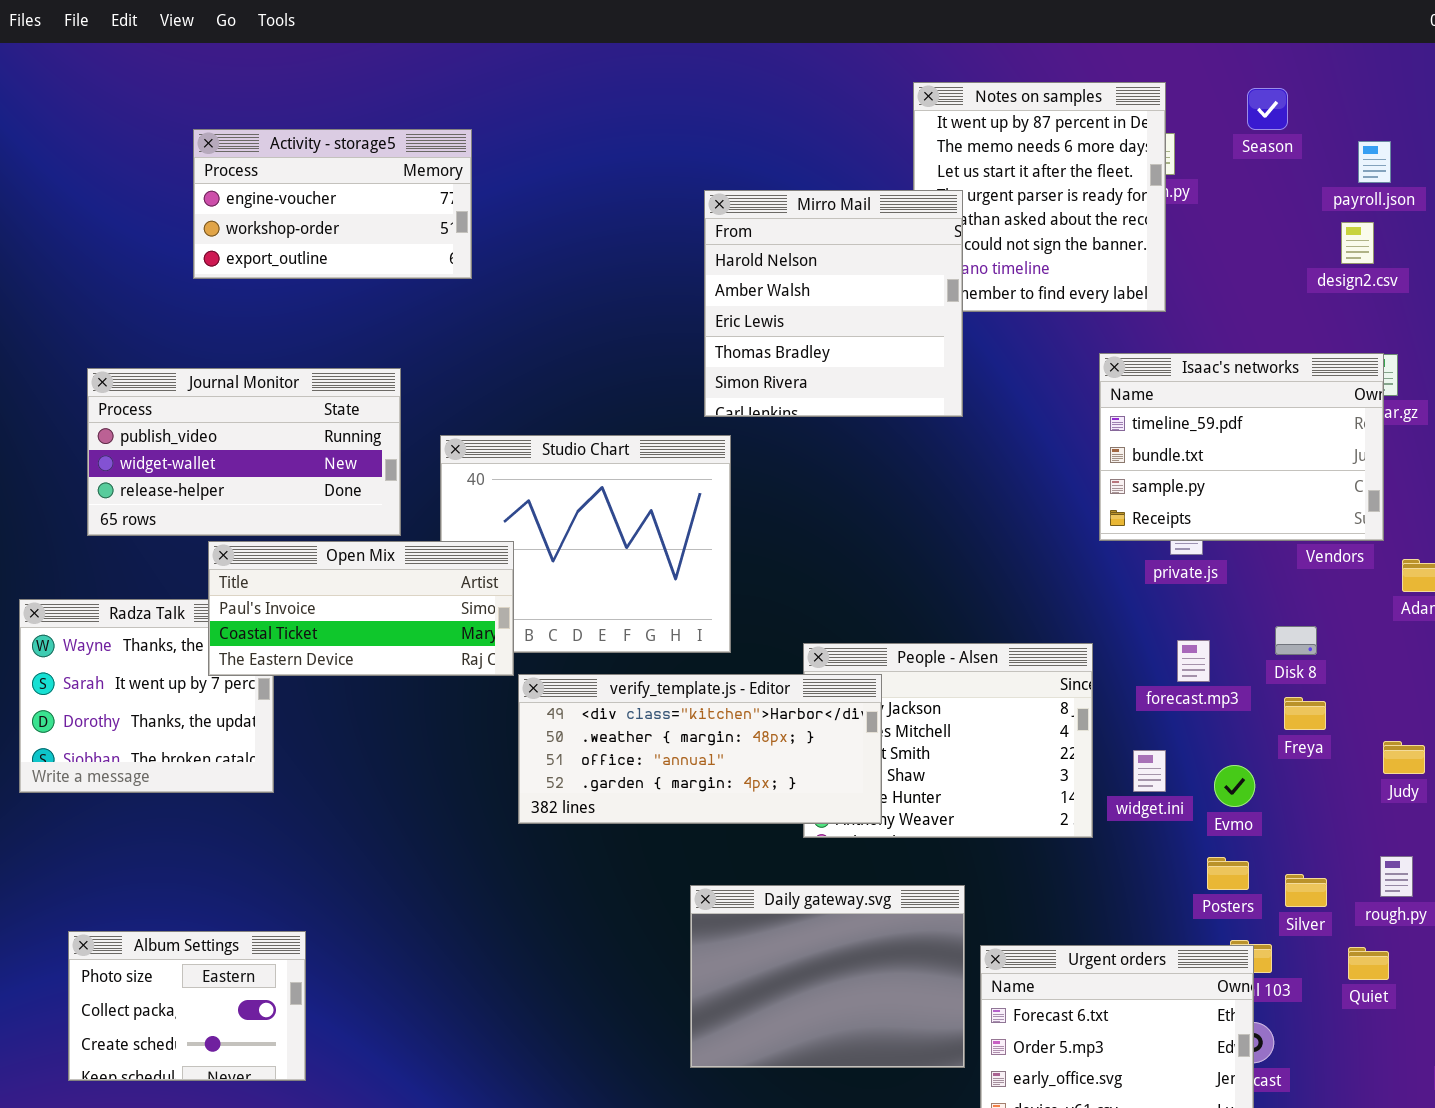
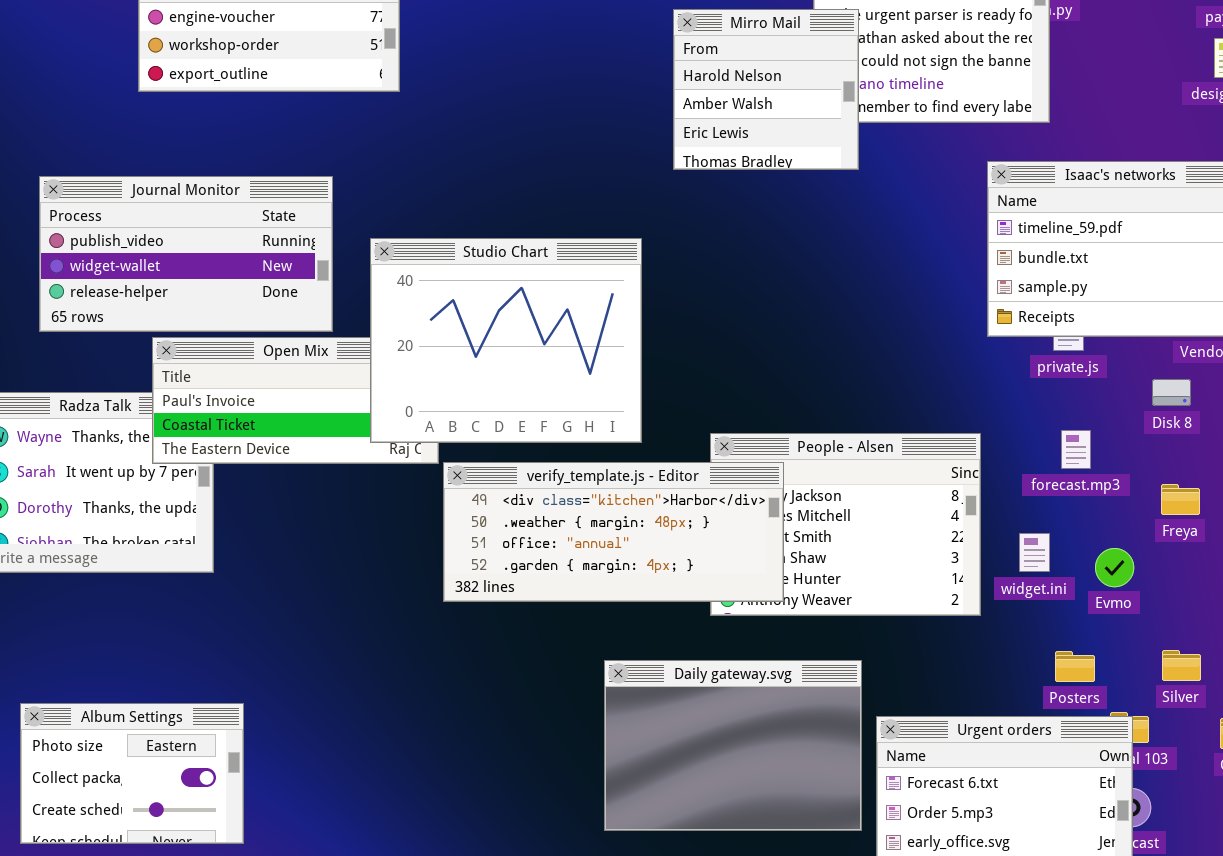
Mirro Mail: [704,190,963,417] -> [673,9,859,170], resized
Studio Chart: [440,435,731,653] -> [370,238,642,443], raised
Disk 8: [1275,626,1317,655] -> [1152,379,1191,406], moved
Posters: [1207,857,1249,890] -> [1055,651,1095,682], moved

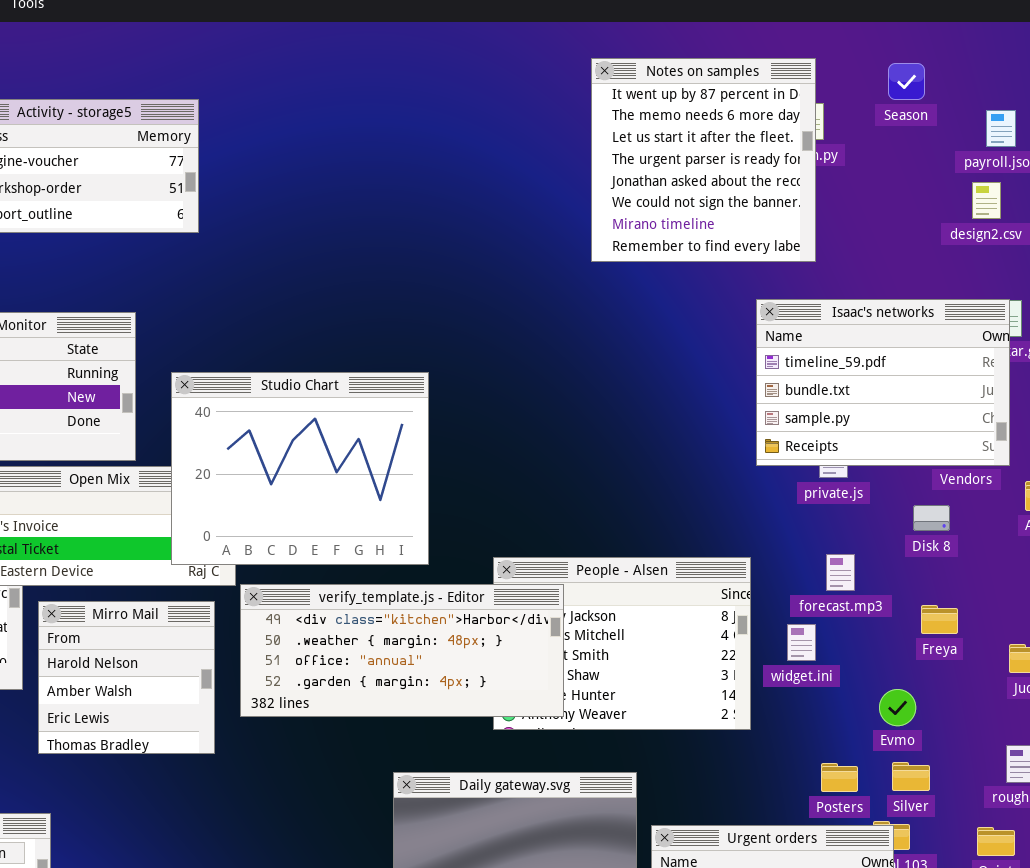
Mirro Mail: [673,9,859,170] -> [38,601,215,754], moved
widget.ini: [1019,533,1050,572] -> [787,624,816,661], moved
Evmo: [1095,548,1134,587] -> [879,689,916,726], moved
Silver: [1162,650,1201,681] -> [892,762,930,791], moved

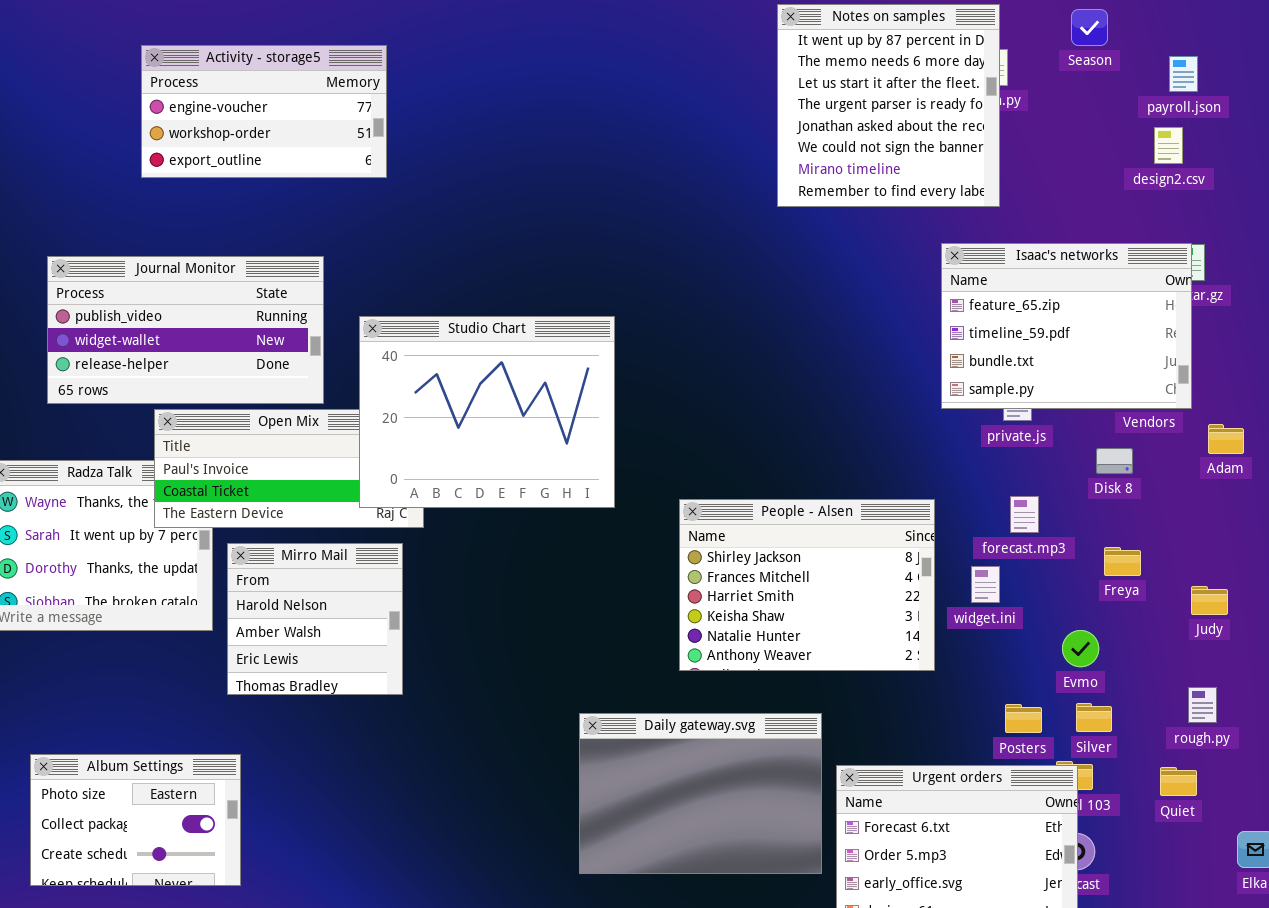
Isaac's networks: [756,299,1010,466] -> [941,243,1192,409], scrolled up 1 row
verify_template.js - Editor: [240,584,564,717] -> none, closed

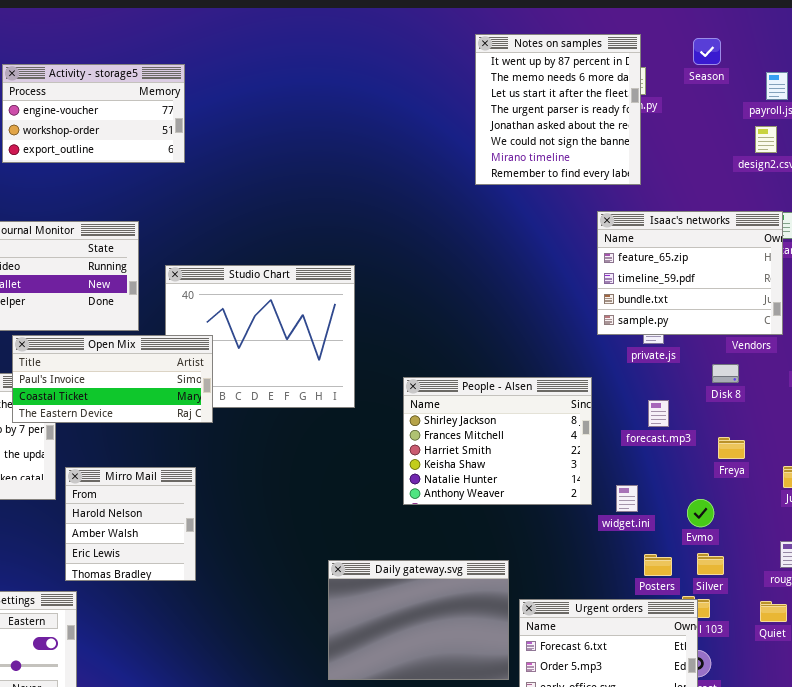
Open Mix: [154,409,424,528] -> [12,335,213,423], raised
People - Alsen: [679,499,935,671] -> [403,377,592,505], moved
Mirro Mail: [227,543,403,695] -> [65,467,196,581], moved
widget.ini: [971,566,1000,603] -> [616,485,638,512], moved

